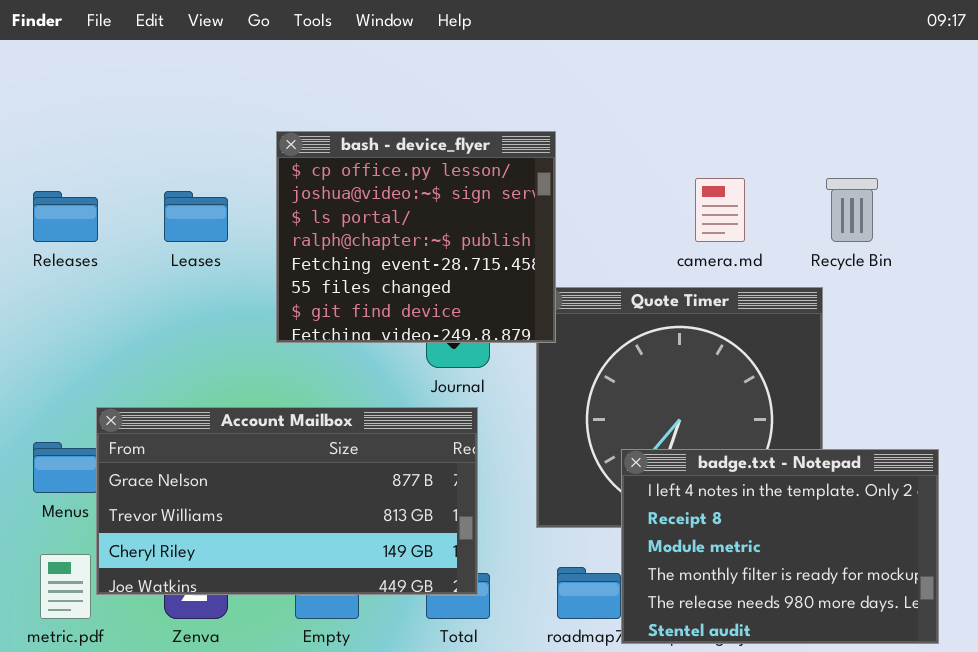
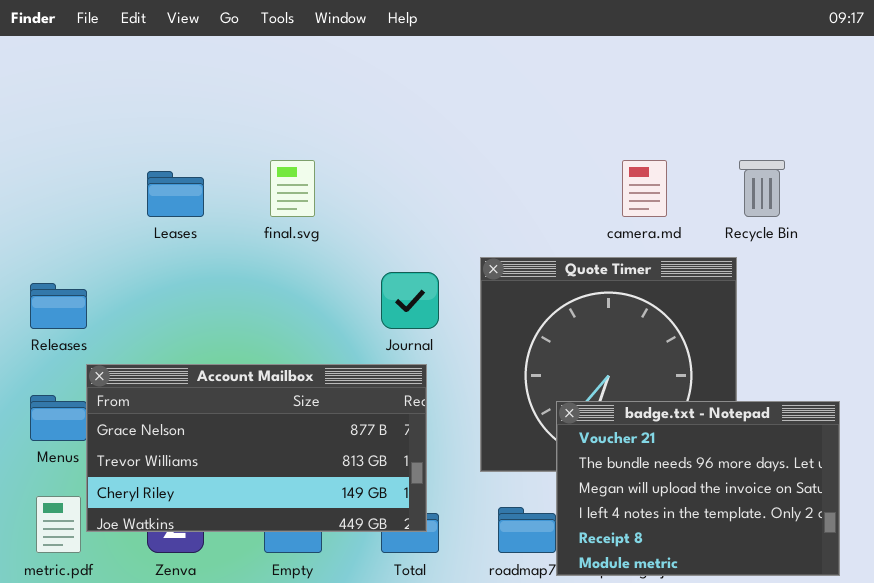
bash - device_flyer: [276,131,556,343] -> none, closed
Releases: [33,191,98,242] -> [30,283,87,329], moved
badge.txt - Notepad: [621,449,939,644] -> [556,401,840,576], scrolled up 3 rows

